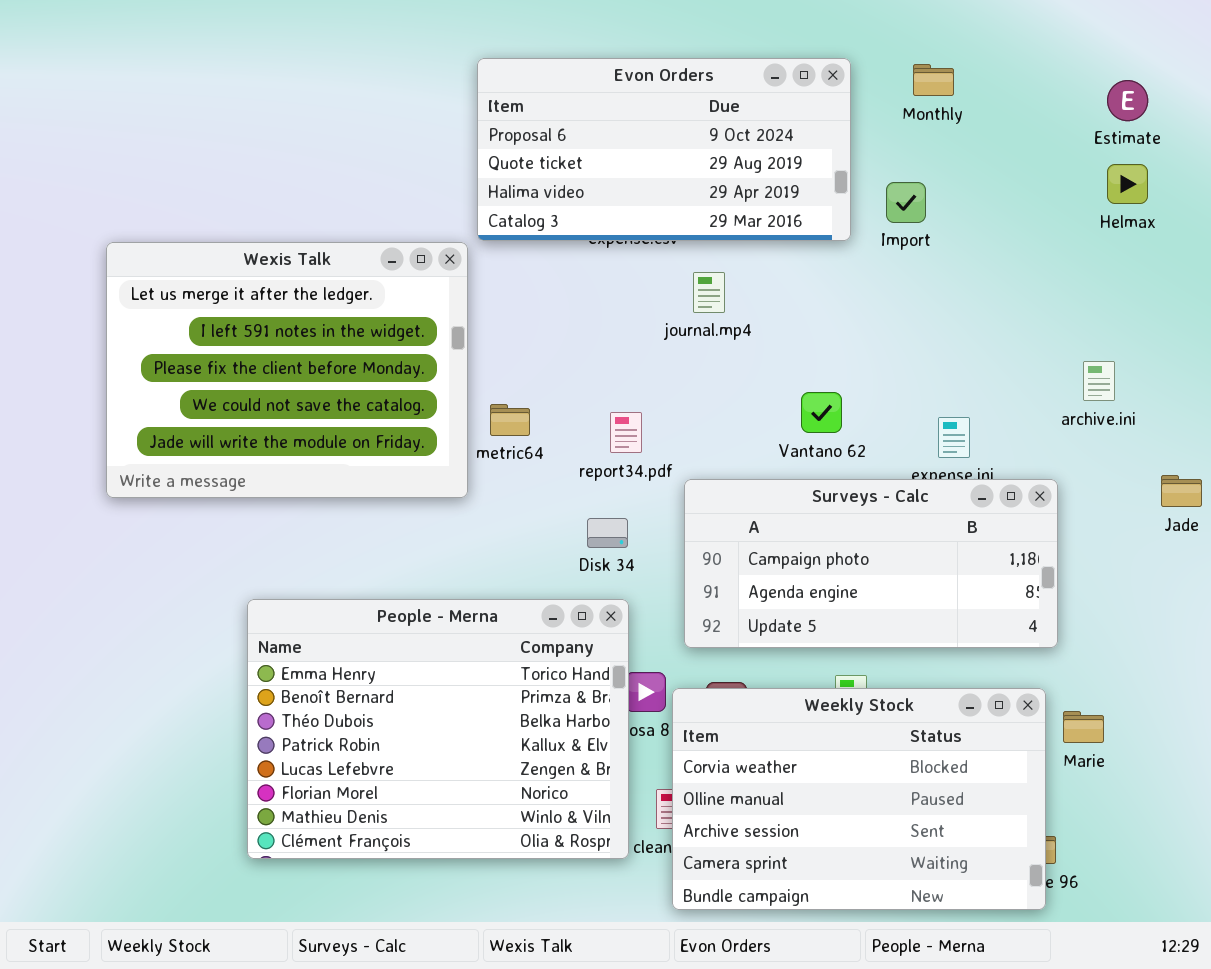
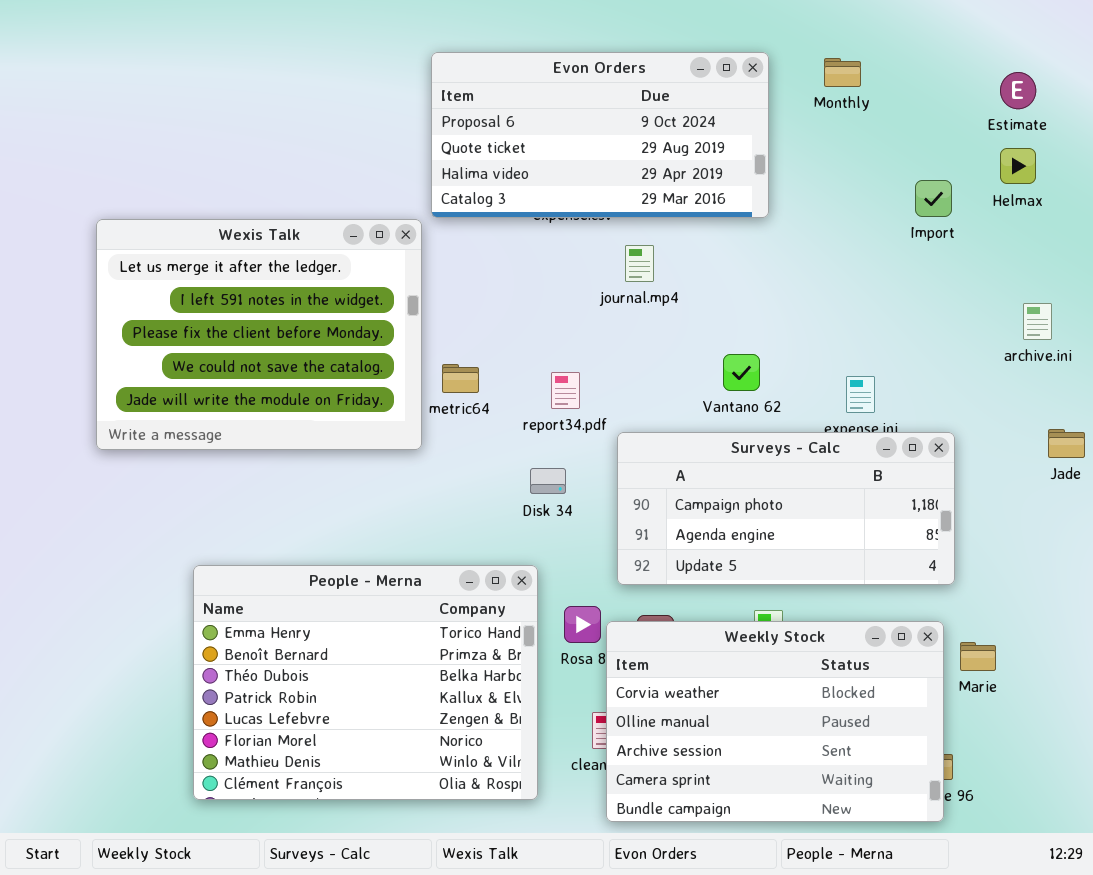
Import: [886,182,926,223] -> [915,180,952,217], moved
archive.ini: [1083,361,1115,401] -> [1023,303,1052,340], moved
People - Merna: [247,599,629,859] -> [193,565,538,800], moved

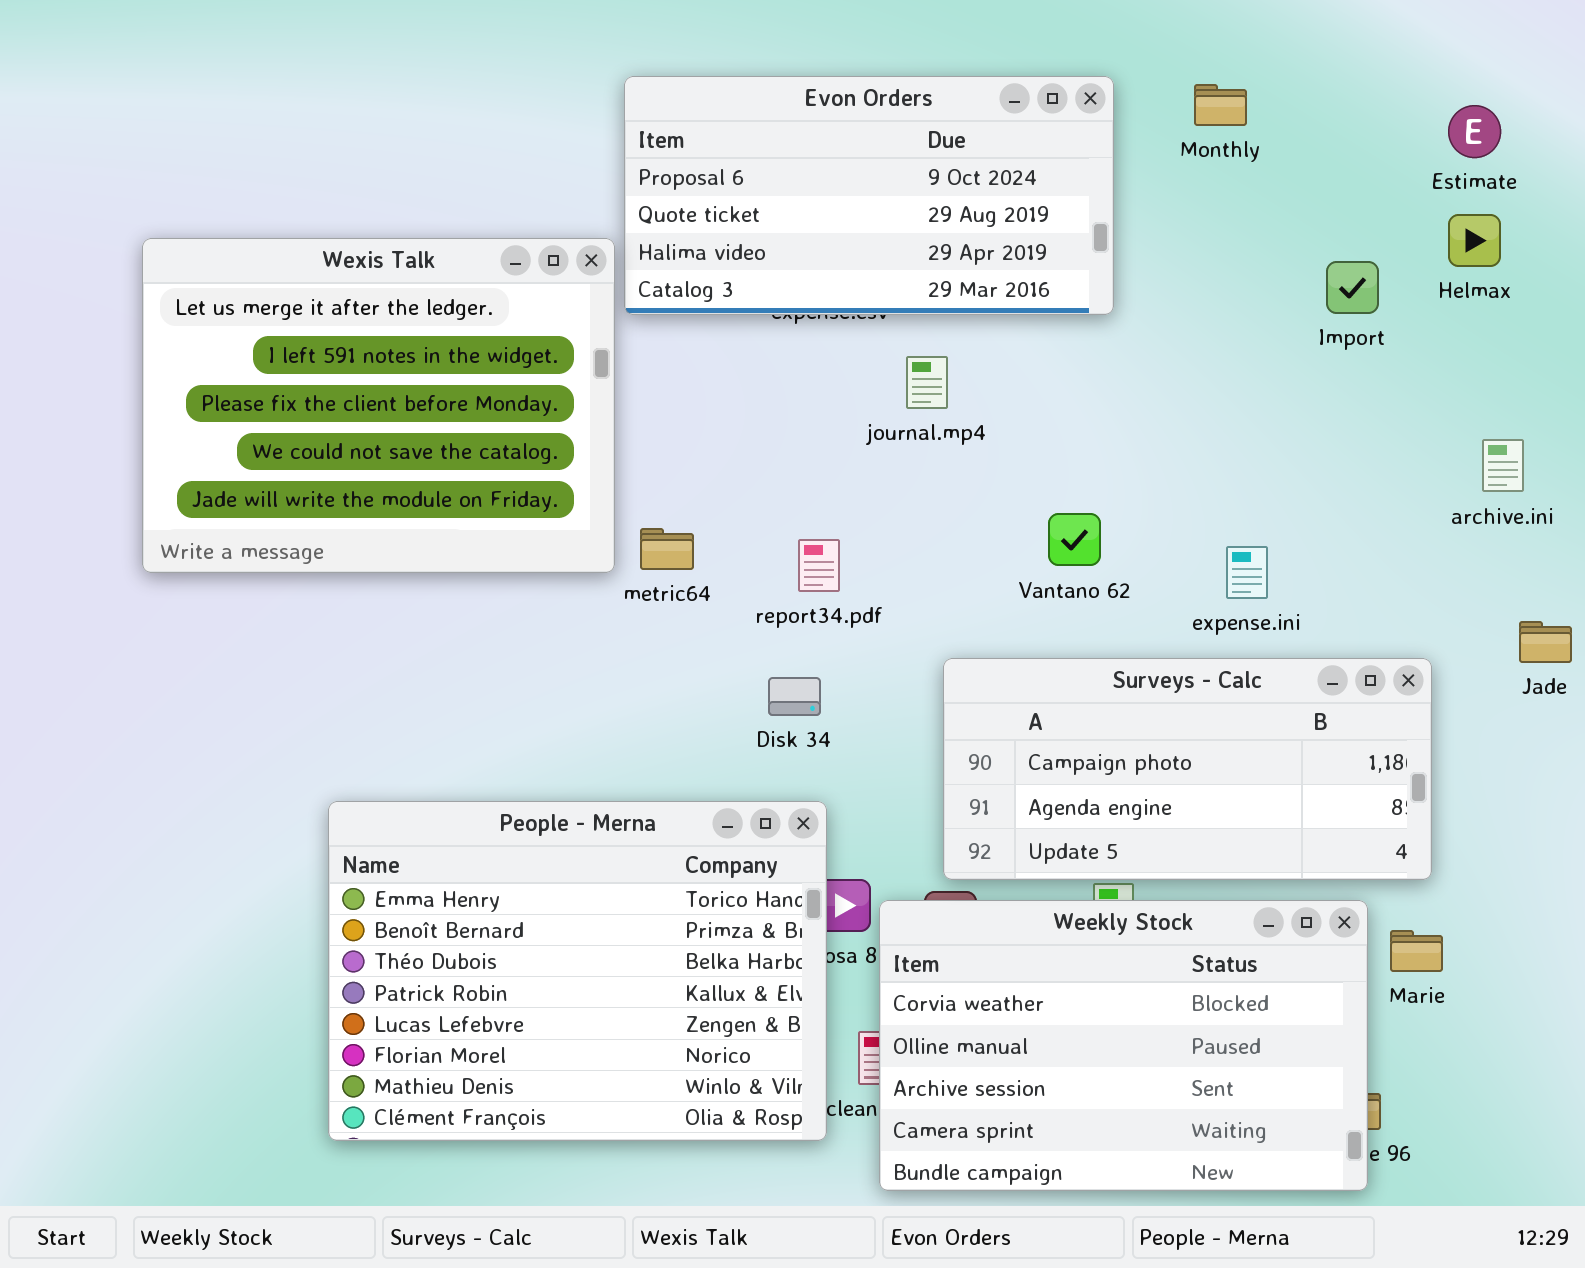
Wexis Talk: [96,219,422,450] -> [142,238,615,573], moved
Surveys - Calc: [617,432,955,585] -> [943,658,1432,880], moved
People - Merna: [193,565,538,800] -> [328,801,827,1141], moved

